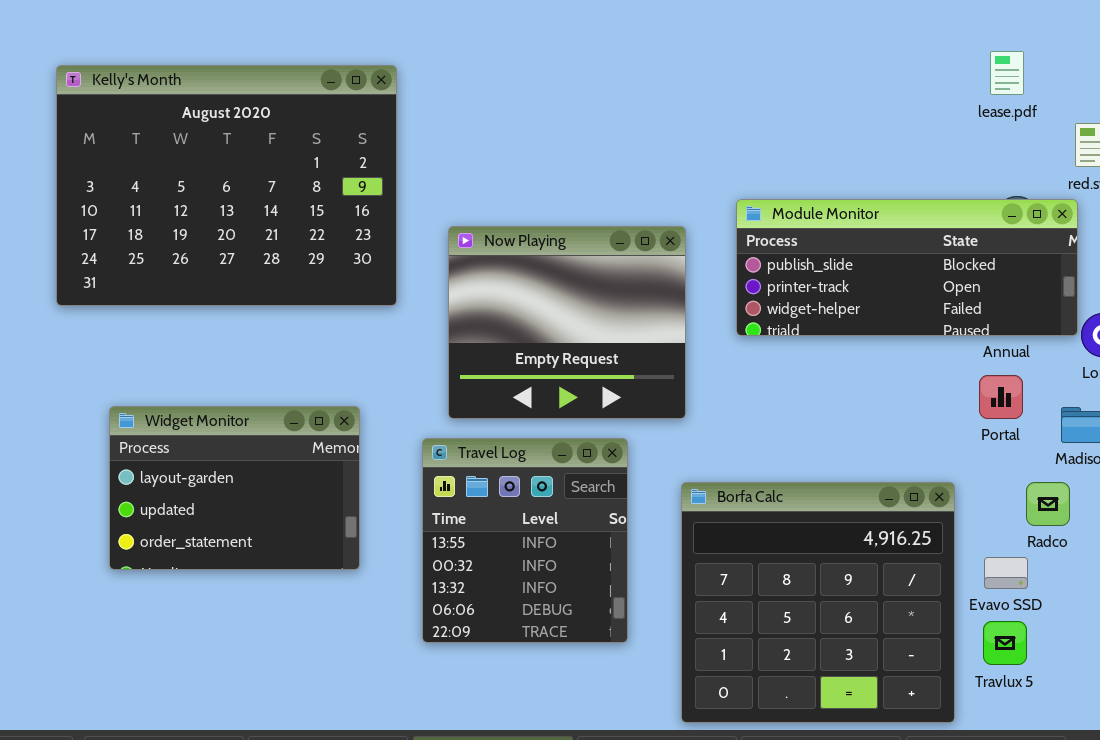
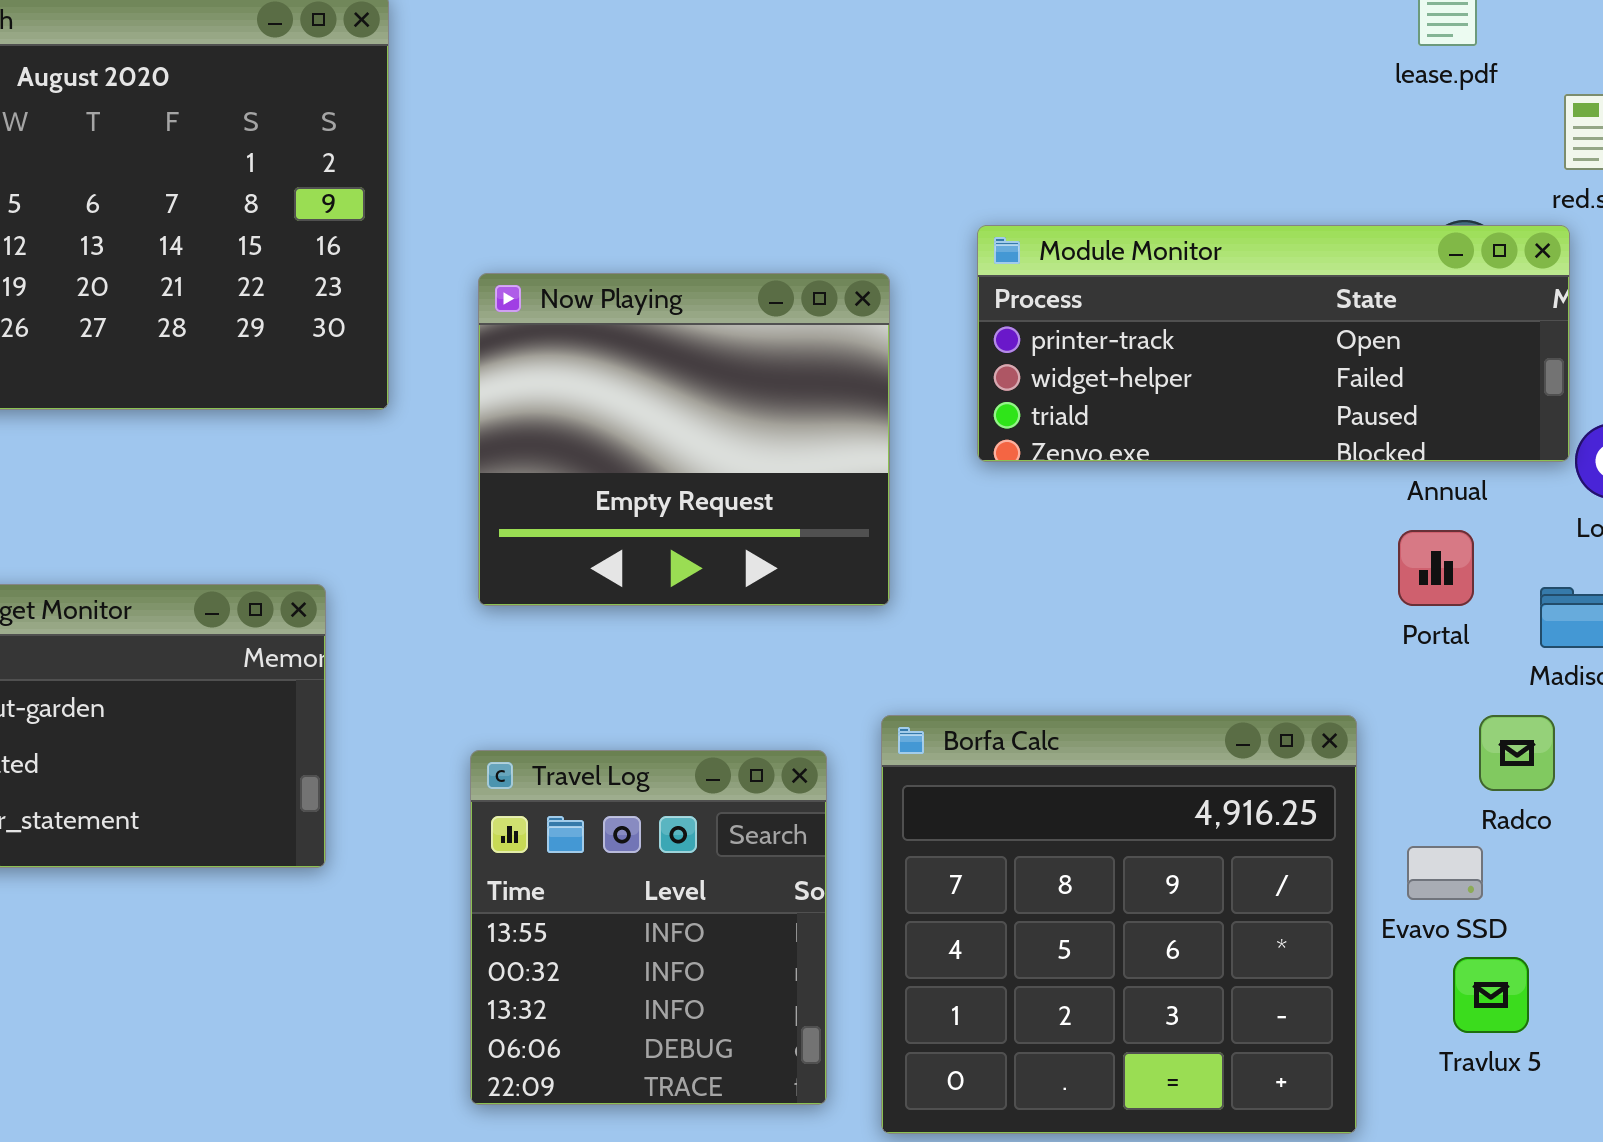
Module Monitor: [736,199,1078,336] -> [977,225,1570,462], scrolled down 1 row
Travel Log: [422,438,628,643] -> [470,750,827,1105], moved
Travlux 5: [983,621,1027,665] -> [1453,957,1529,1033], moved

